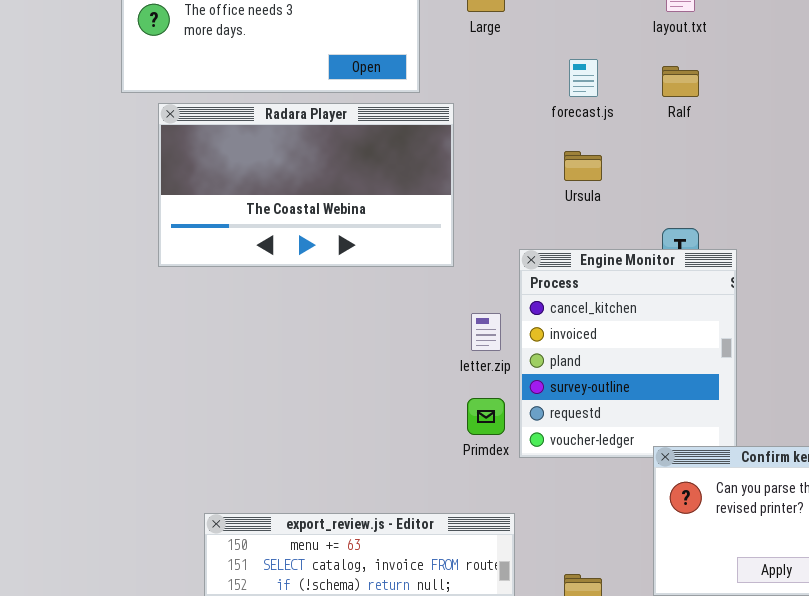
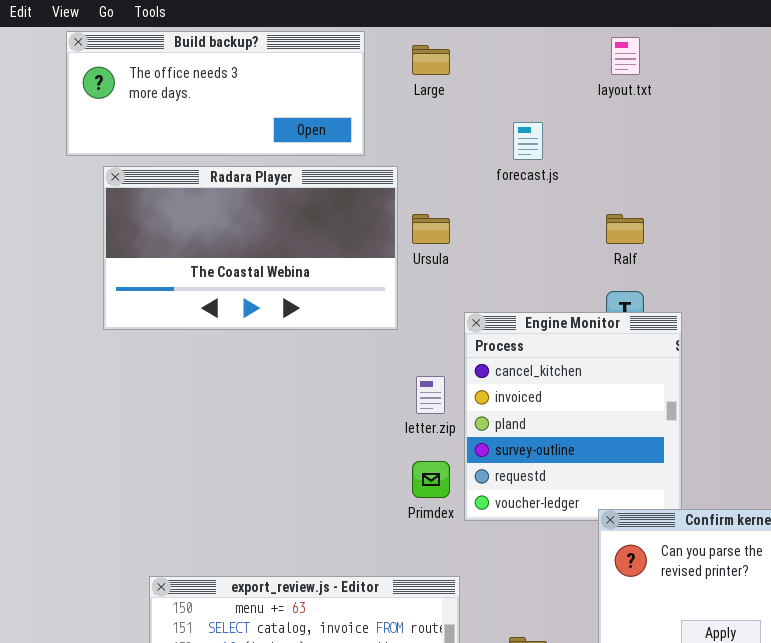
Ralf: [662,66,699,97] -> [606,214,644,244], moved
Ursula: [564,151,602,181] -> [412,214,450,244], moved

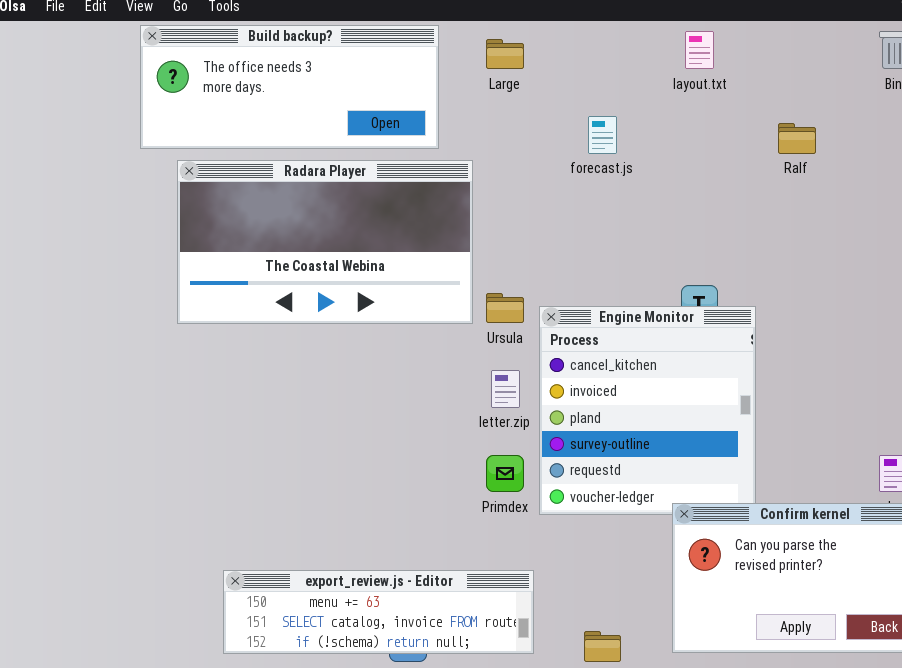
Ursula: [412,214,450,244] -> [486,293,524,323], moved
Ralf: [606,214,644,244] -> [778,123,816,154], moved

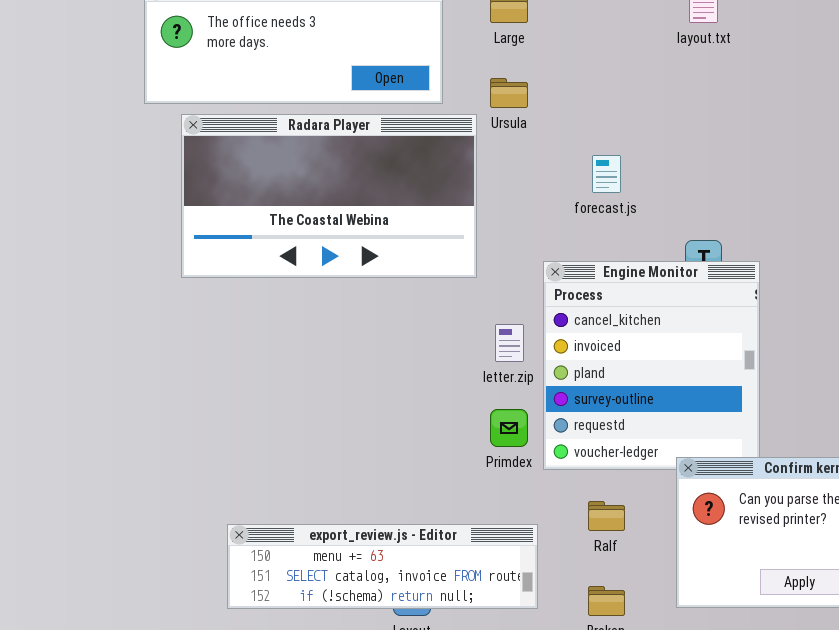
forecast.js: [588,116,617,154] -> [592,155,621,193], moved
Ralf: [778,123,816,154] -> [588,501,625,531], moved
Ursula: [486,293,524,323] -> [490,78,528,108], moved

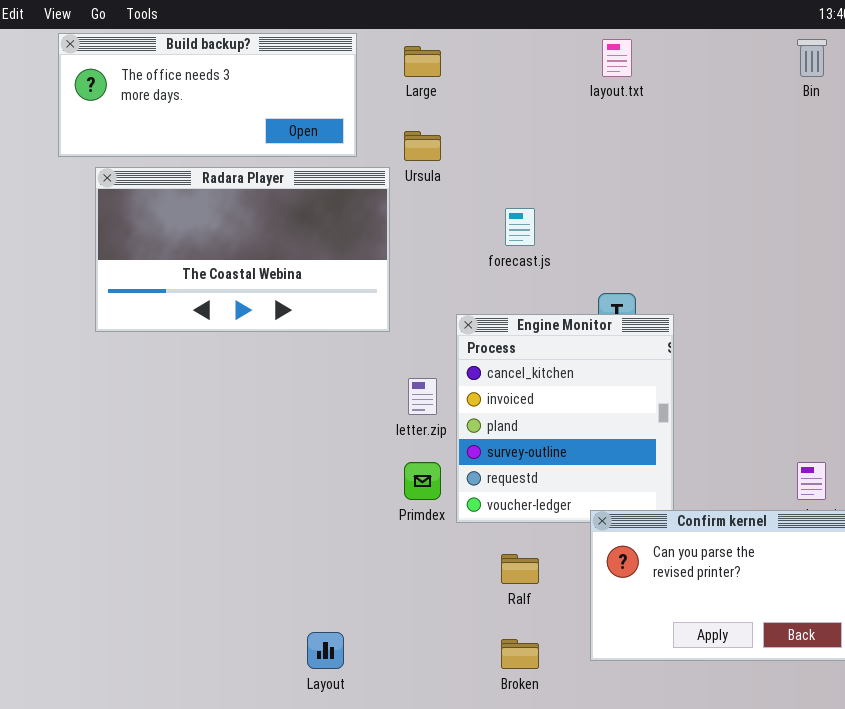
export_review.js - Editor: [227,524,538,609] -> none, closed

